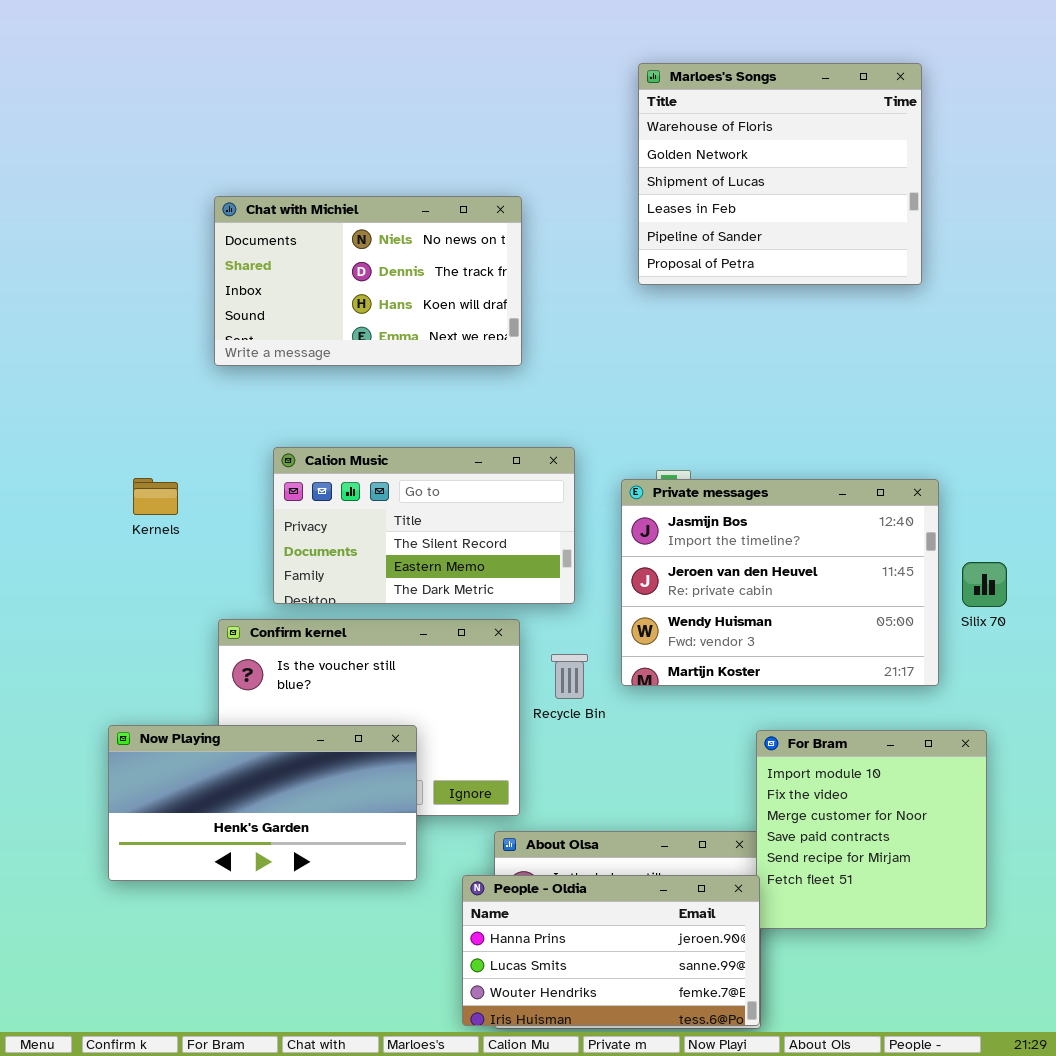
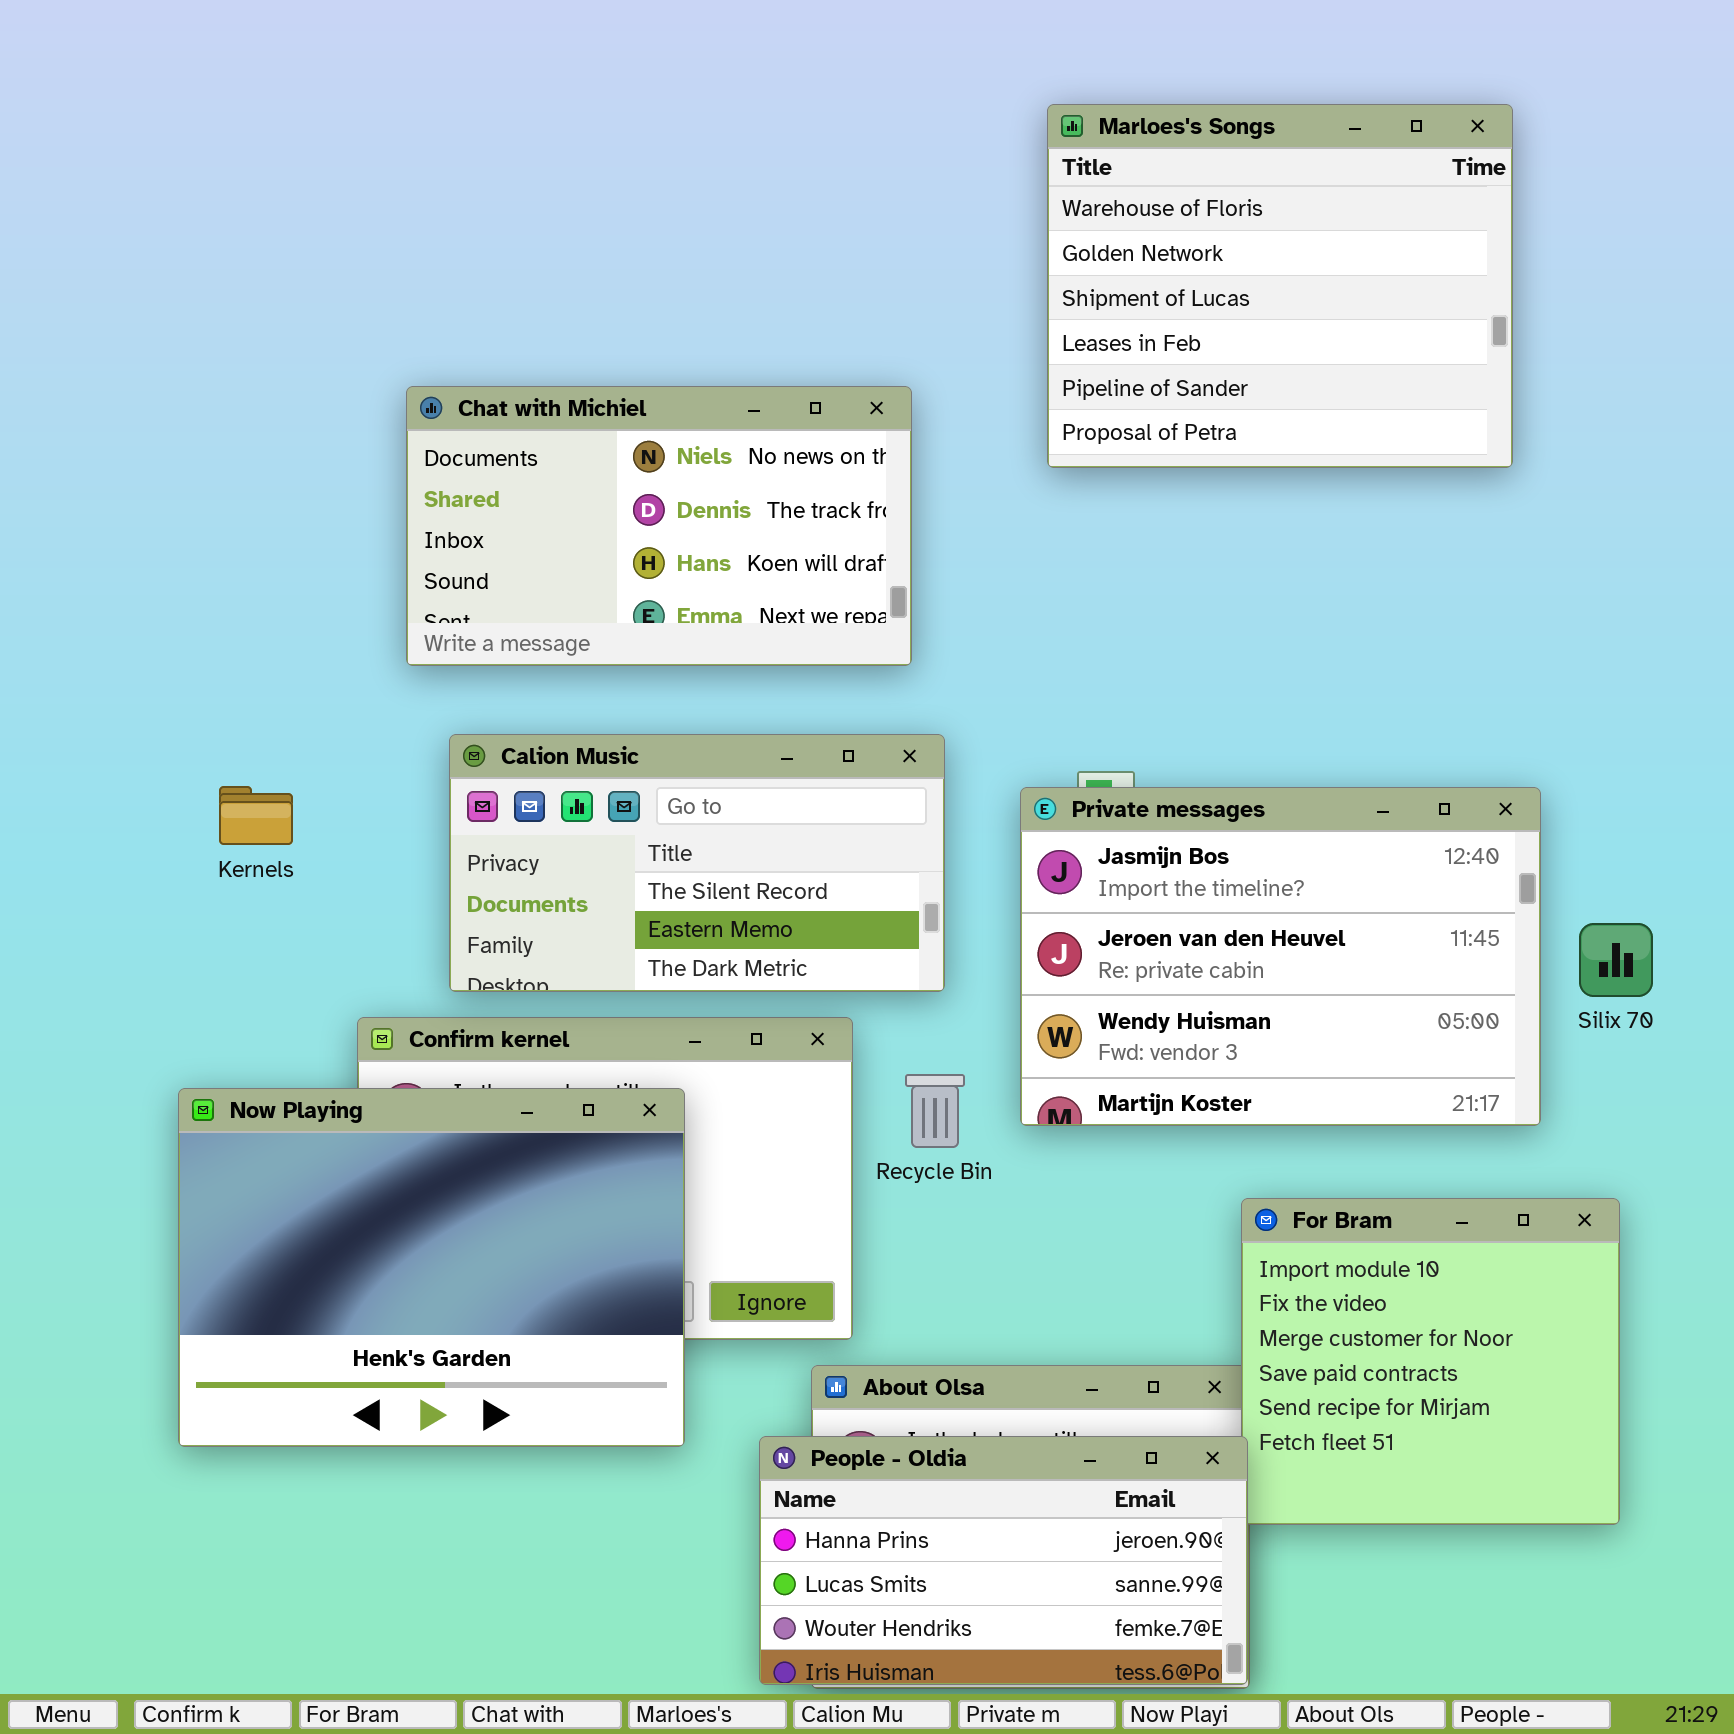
Chat with Michiel: [214,196,522,366] -> [406,386,912,666], moved
Now Playing: [108,725,417,881] -> [178,1088,685,1447], resized

